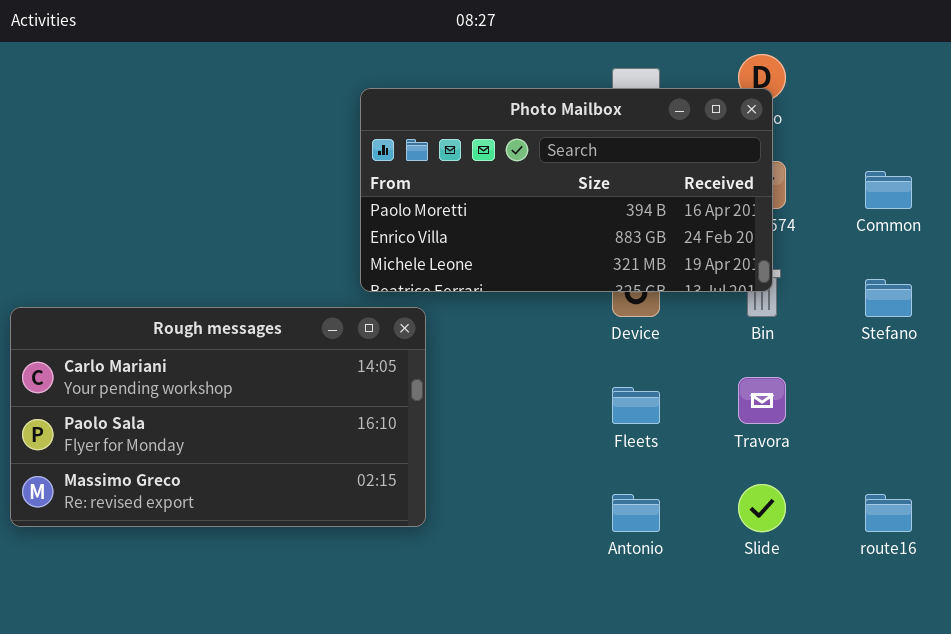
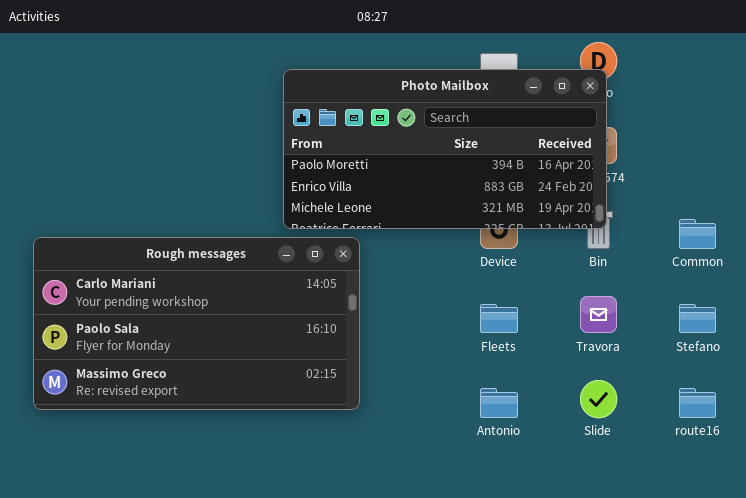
Common: [865,171,912,209] -> [679,219,716,249], moved
Stefano: [865,279,912,317] -> [679,304,716,333], moved
Rough messages: [10,307,426,527] -> [33,237,360,410], moved

